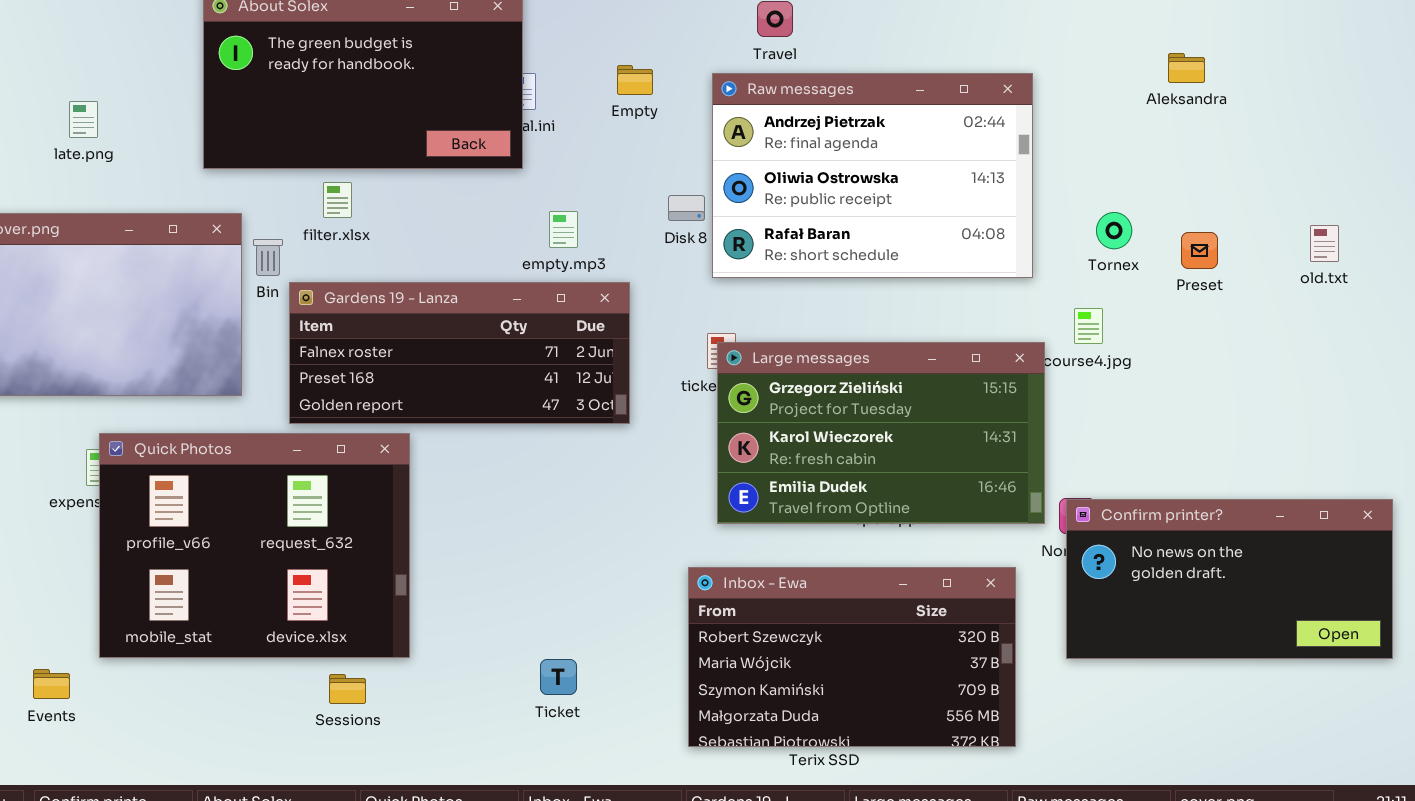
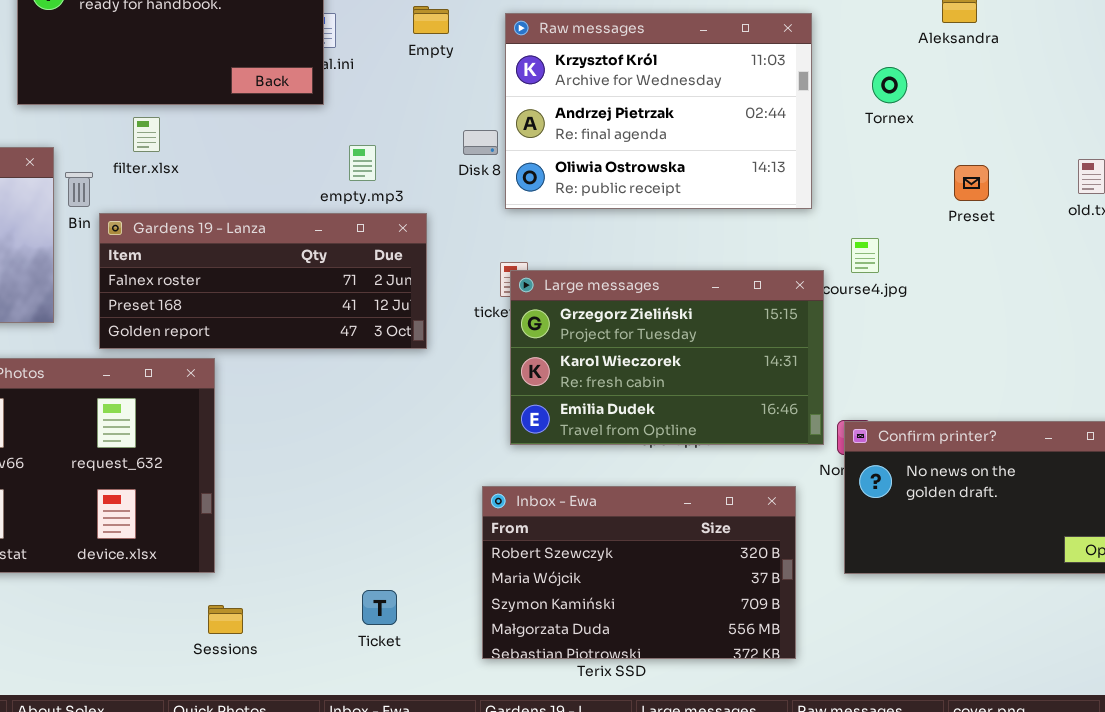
Raw messages: [712,73,1033,278] -> [505,13,812,209], scrolled up 1 row
Tornex: [1096,212,1132,249] -> [872,67,907,103], moved
Ticket: [540,659,577,695] -> [362,590,397,625], moved
Sessions: [329,674,366,704] -> [208,605,243,634], moved

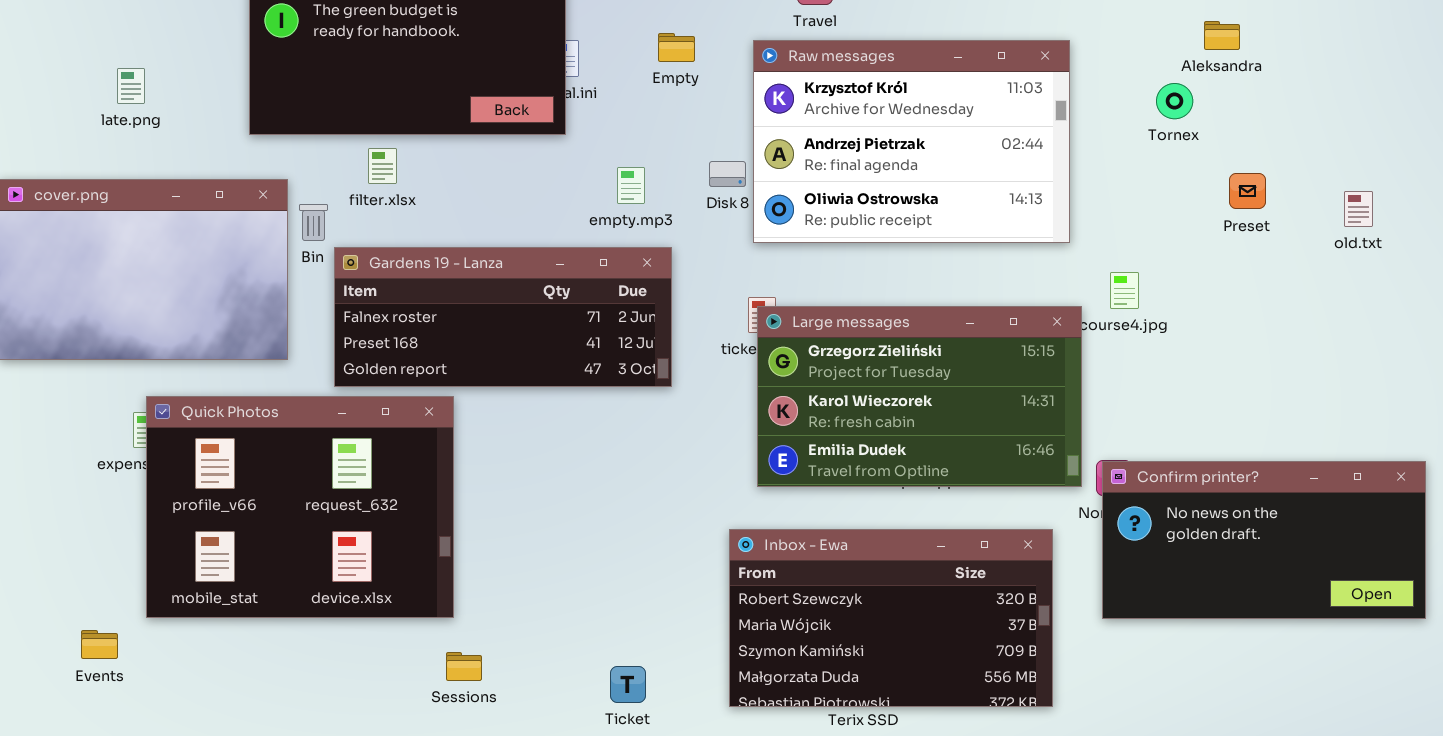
Tornex: [872,67,907,103] -> [1156,83,1193,119], moved
empty.mp3: [349,145,376,181] -> [617,167,645,204], moved
Preset: [954,165,989,201] -> [1229,173,1266,209], moved
Ticket: [362,590,397,625] -> [610,666,646,703], moved

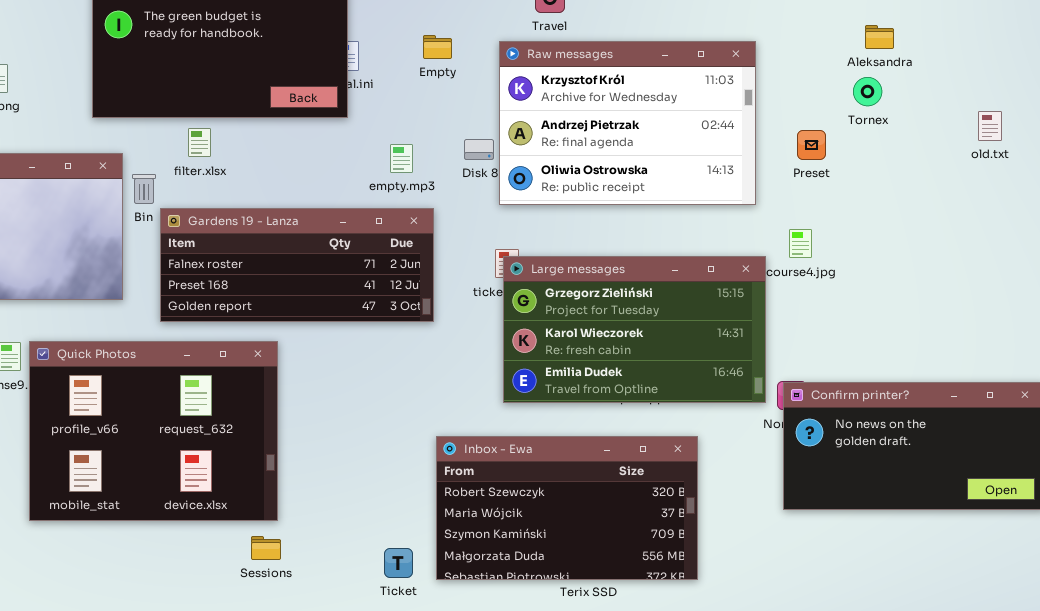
Tornex: [1156,83,1193,119] -> [853,77,882,106], moved
Preset: [1229,173,1266,209] -> [797,130,826,160], moved
old.txt: [1344,191,1373,227] -> [978,111,1002,141], moved
Quick Photos: [146,396,454,618] -> [29,341,278,521], moved
Inbox - Ewa: [729,529,1053,707] -> [436,436,698,580], moved

